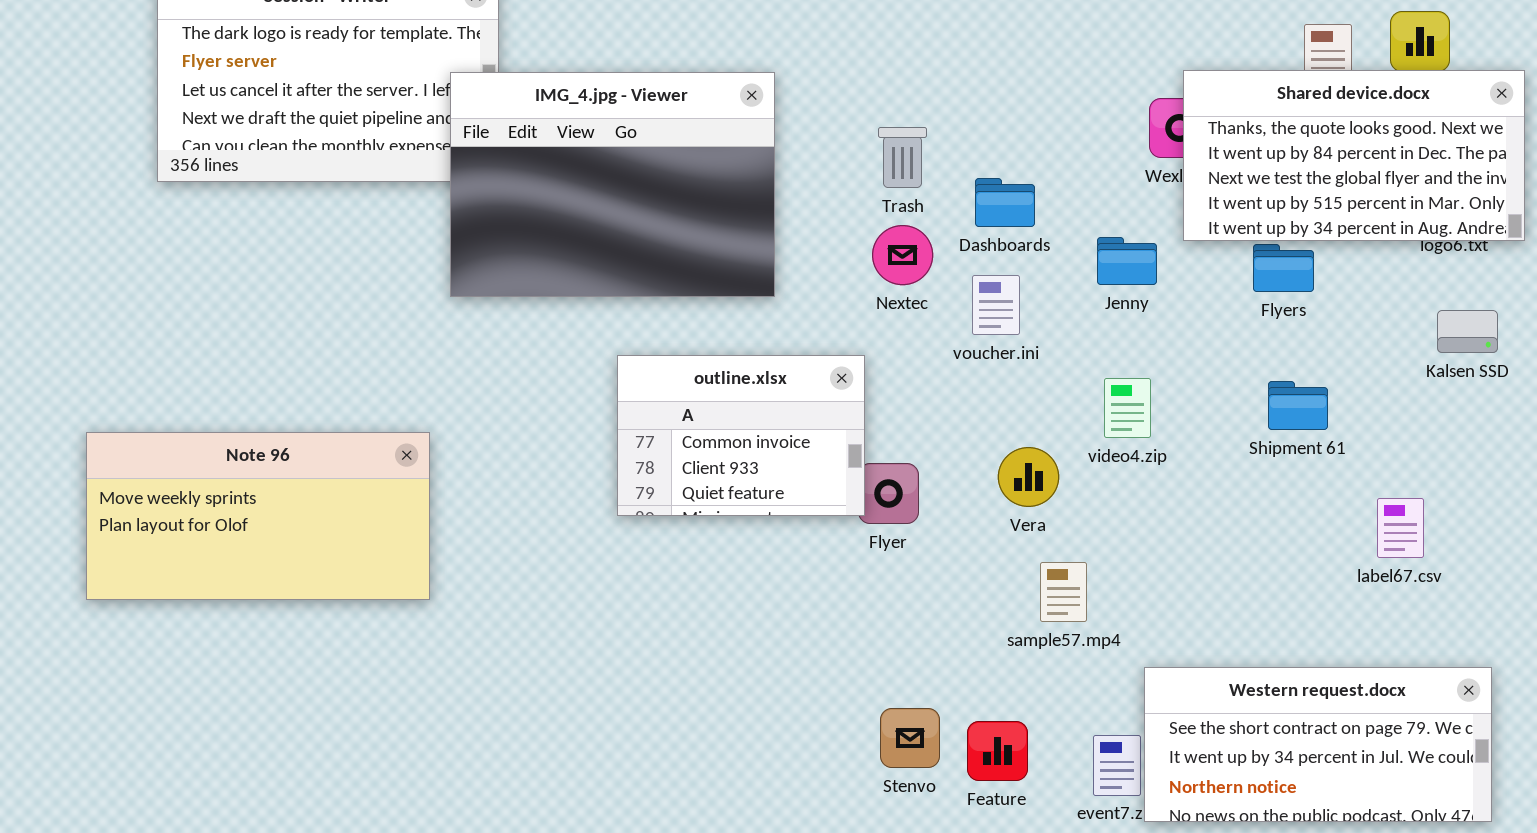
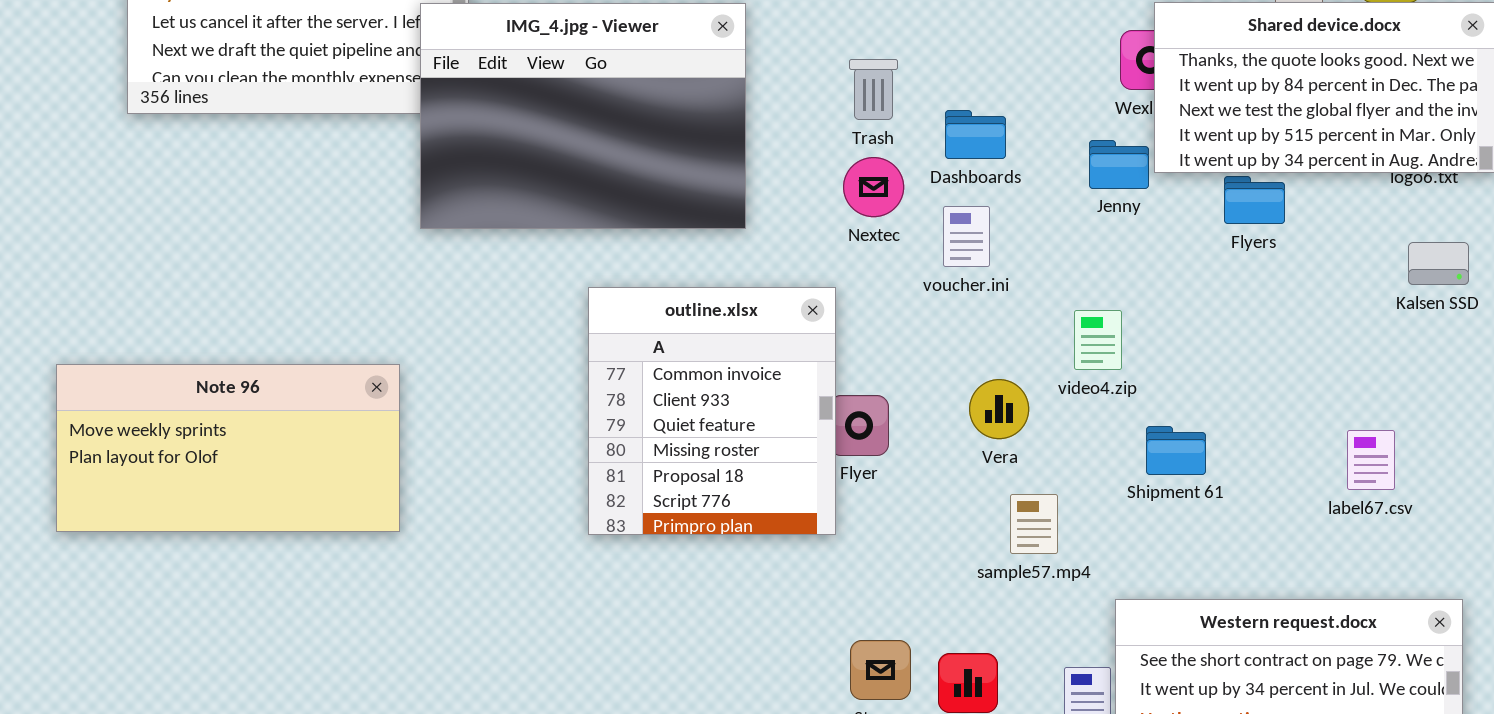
Jenny: [1097,237,1157,285] -> [1089,140,1149,189], moved
outline.xlsx: [617,355,865,516] -> [588,287,836,535], resized
Shipment 61: [1268,381,1328,430] -> [1146,426,1206,475], moved

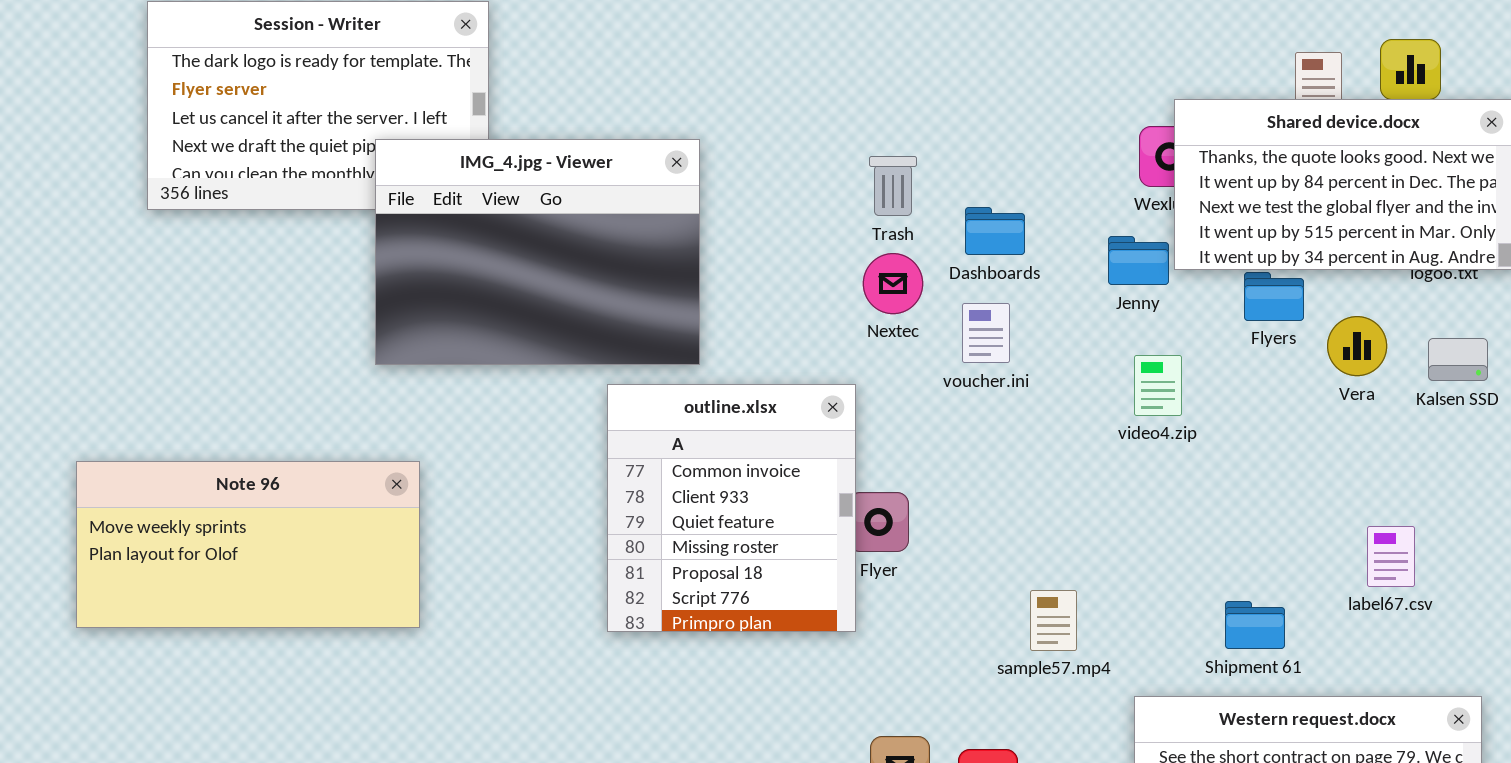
IMG_4.jpg - Viewer: [420,3,746,229] -> [375,139,700,365], moved
video4.zip: [1074,310,1122,370] -> [1134,355,1182,416], moved
Vera: [969,379,1029,439] -> [1327,316,1387,376], moved
Shipment 61: [1146,426,1206,475] -> [1225,601,1285,649], moved

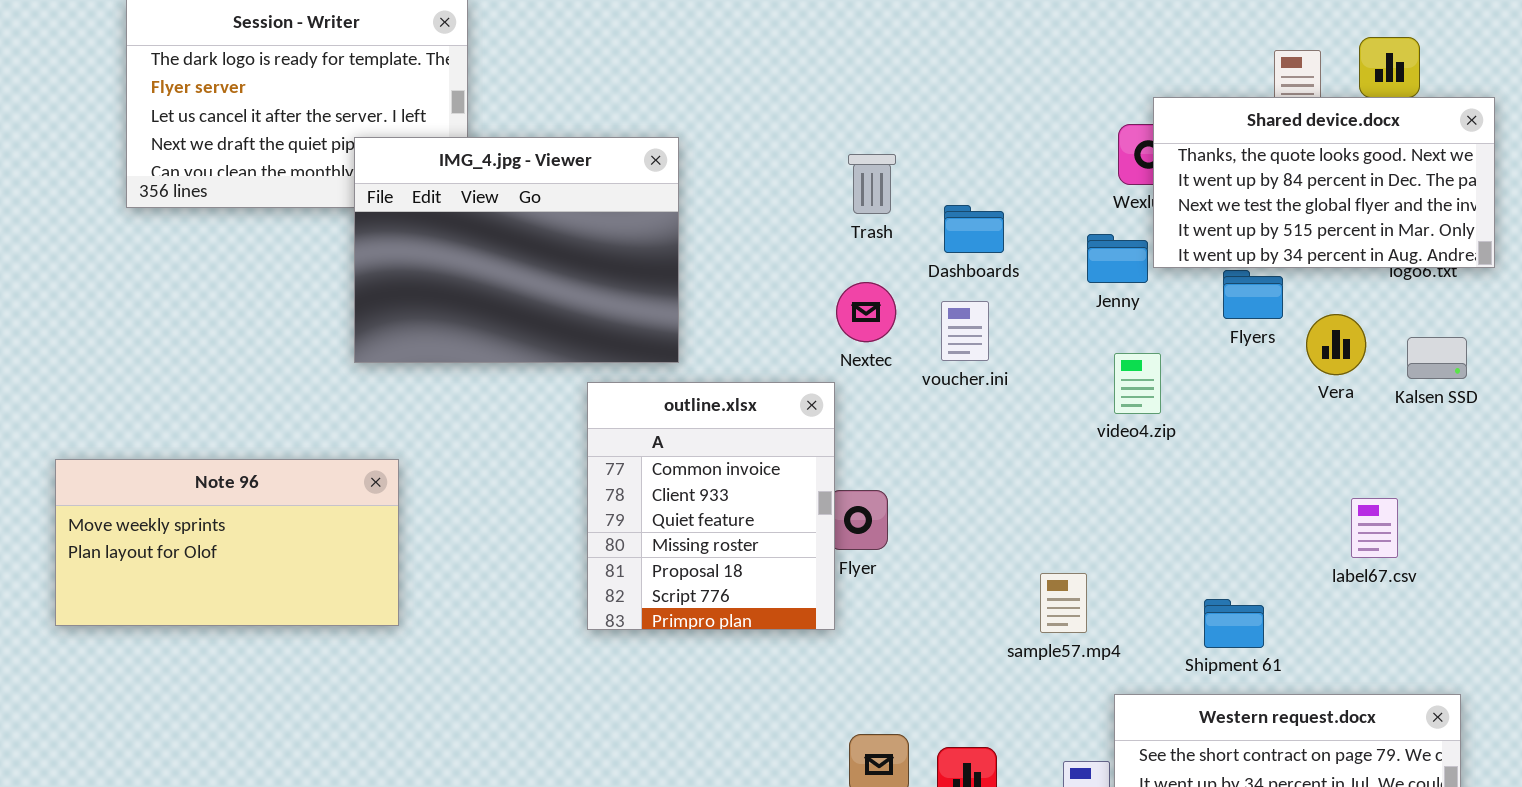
Nextec: [863,253,923,314] -> [836,282,896,342], moved
label67.csv: [1367,526,1415,587] -> [1351,498,1398,558], moved
sample57.mp4: [1030,590,1077,651] -> [1040,573,1087,633], moved

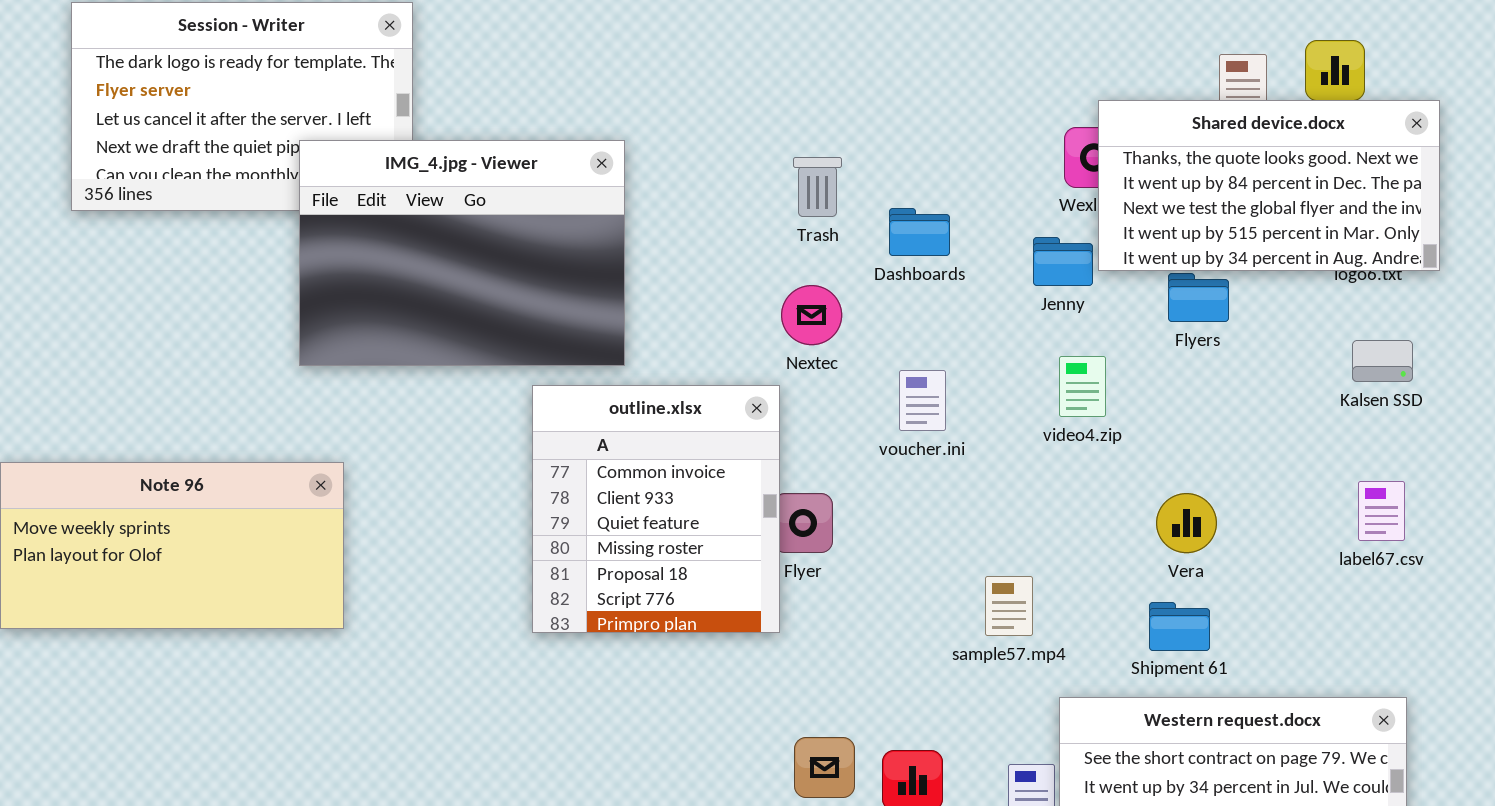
voucher.ini: [941,301,989,361] -> [899,370,946,431], moved
Vera: [1306,314,1366,375] -> [1156,493,1217,553], moved
label67.csv: [1351,498,1398,558] -> [1358,481,1405,541], moved

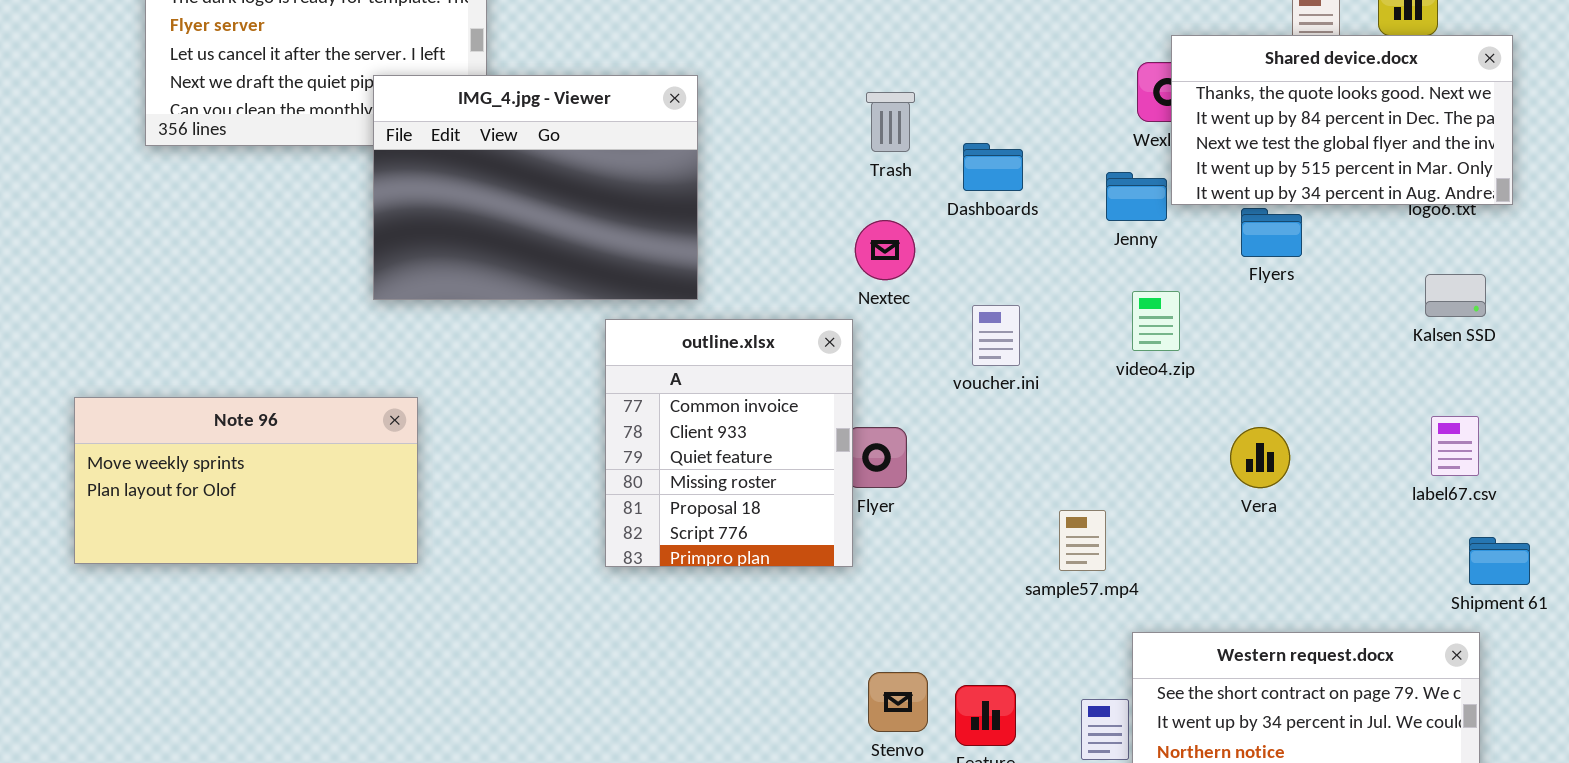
Shipment 61: [1149,602,1210,651] -> [1469,537,1530,585], moved

